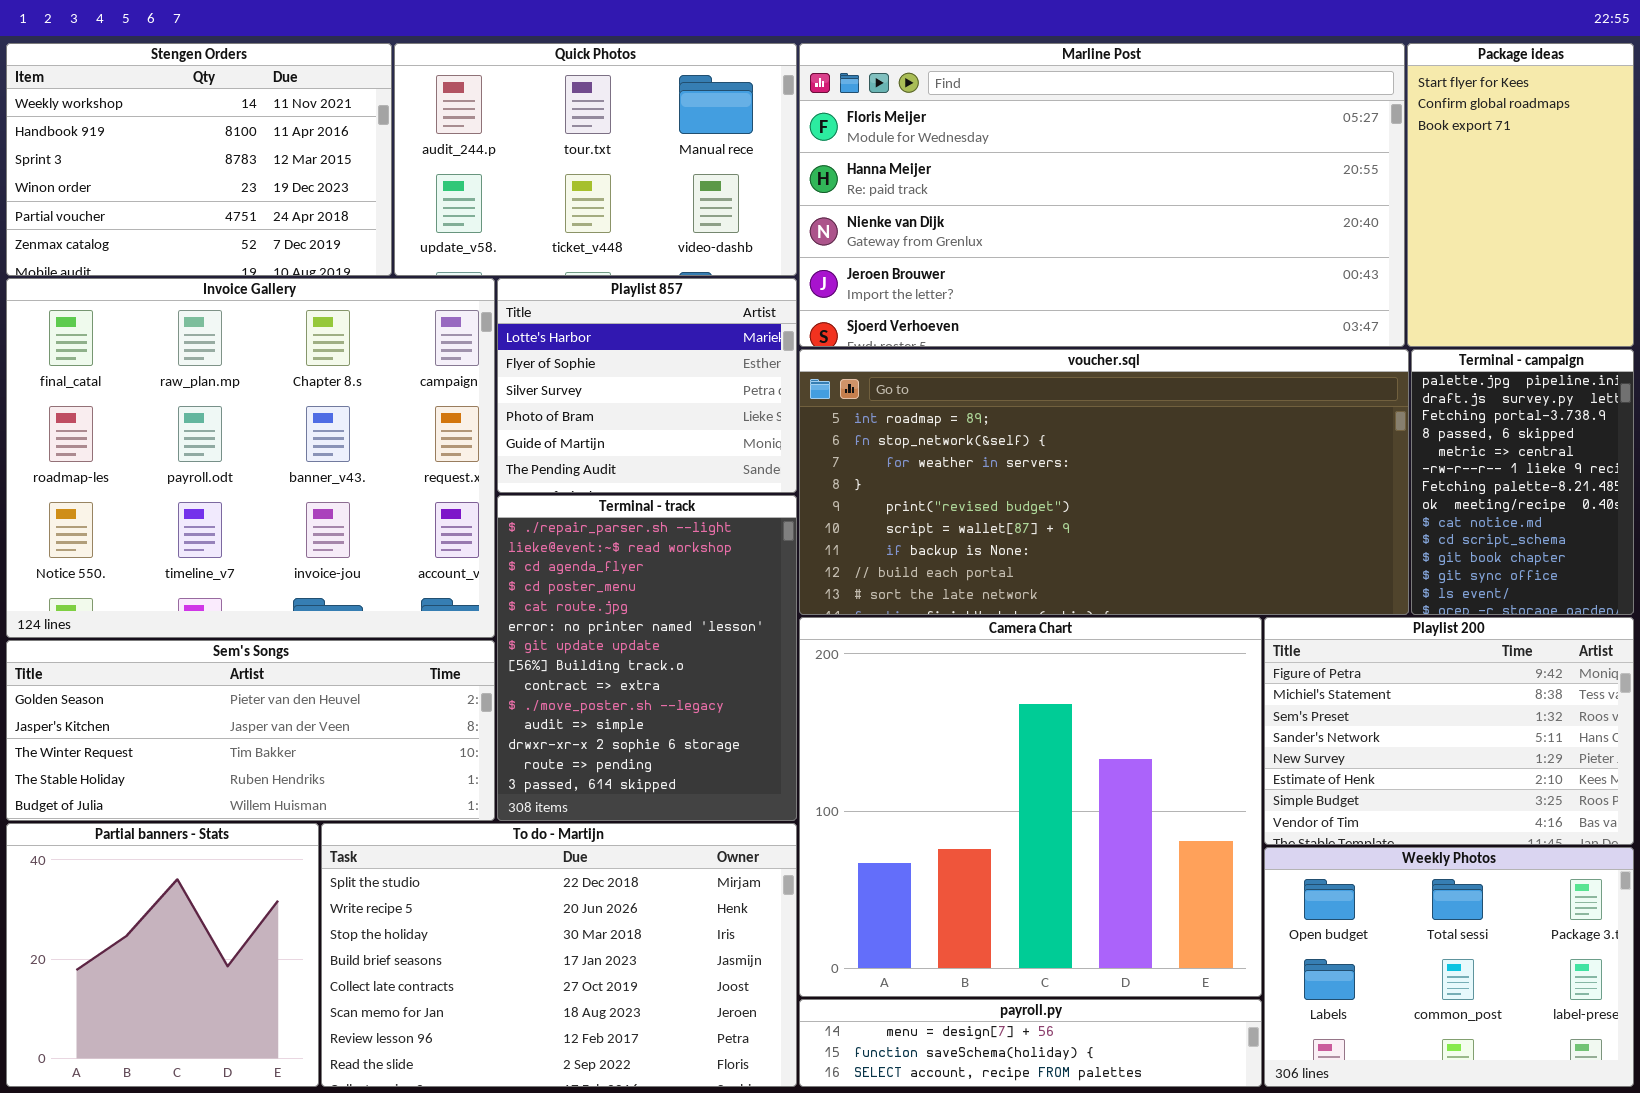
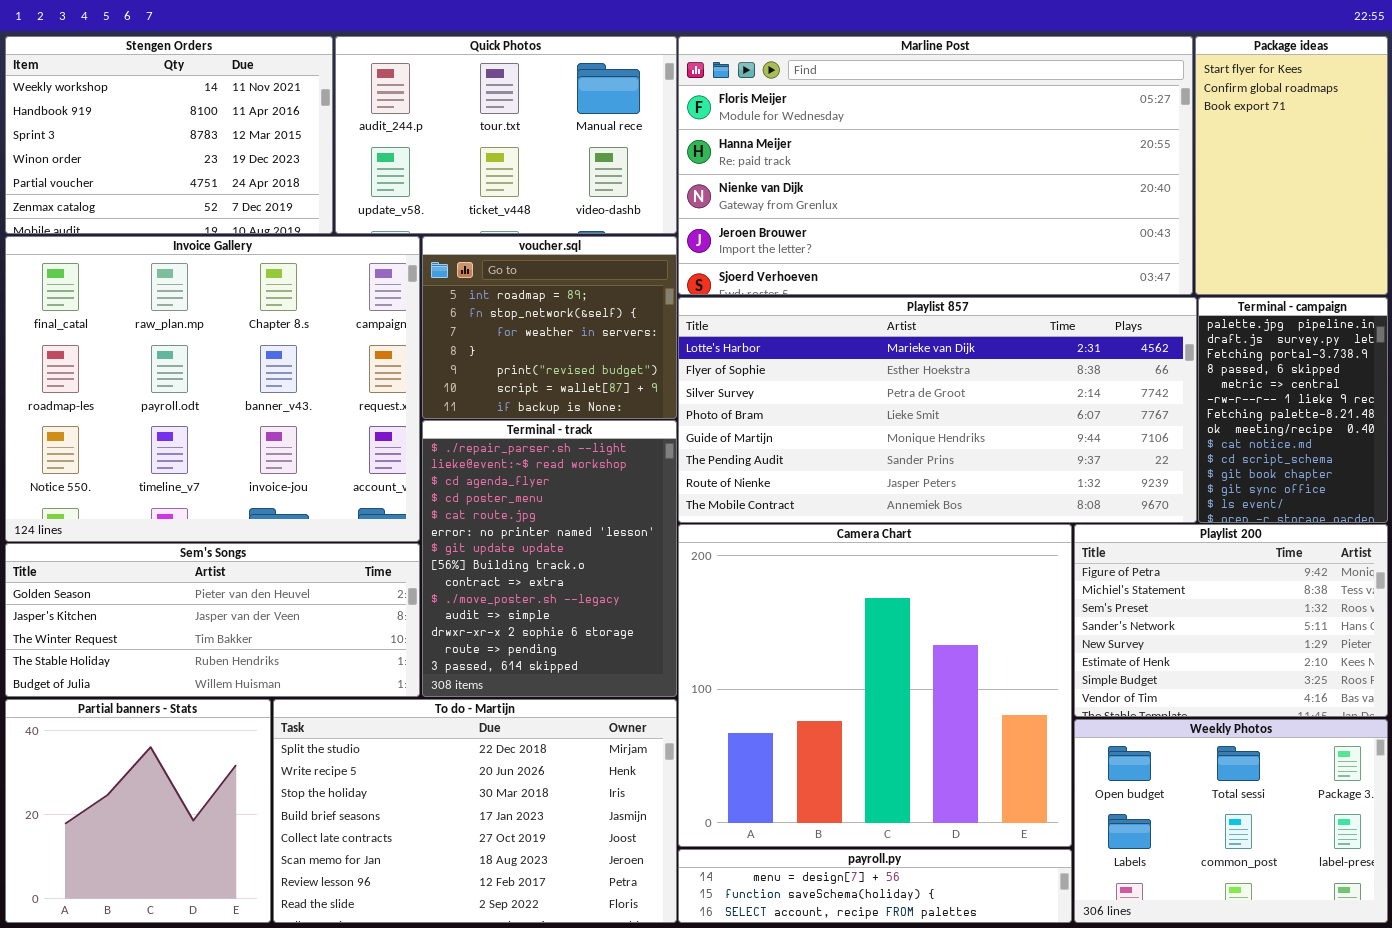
Playlist 857: [497,278,797,493] -> [678,297,1197,523], moved, resized
voucher.sql: [799,349,1409,615] -> [422,236,677,419], moved, resized

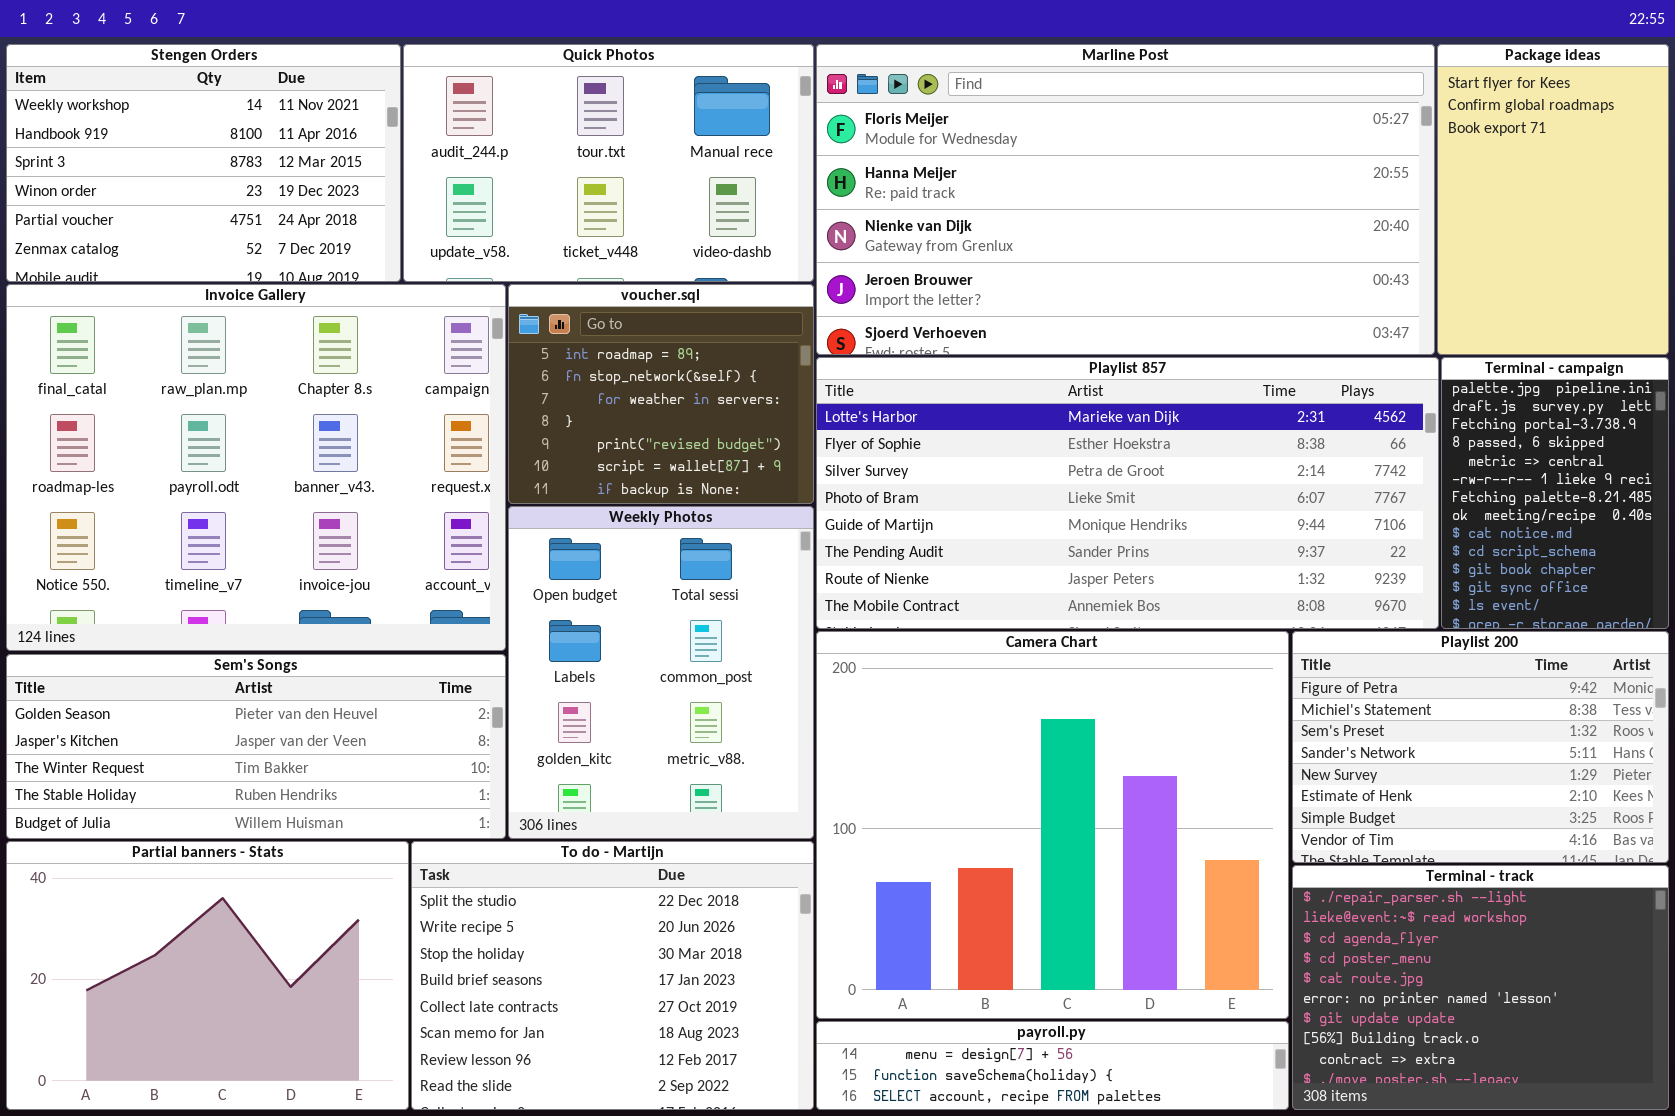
Terminal - track: [422,420,677,697] -> [1292,865,1669,1110], moved, resized
Partial banners - Stats: [5,699,271,923] -> [6,841,409,1110], resized
To do - Martijn: [273,699,677,923] -> [411,841,814,1110], resized
Weekly Photos: [1074,719,1388,923] -> [508,506,814,839], moved, resized

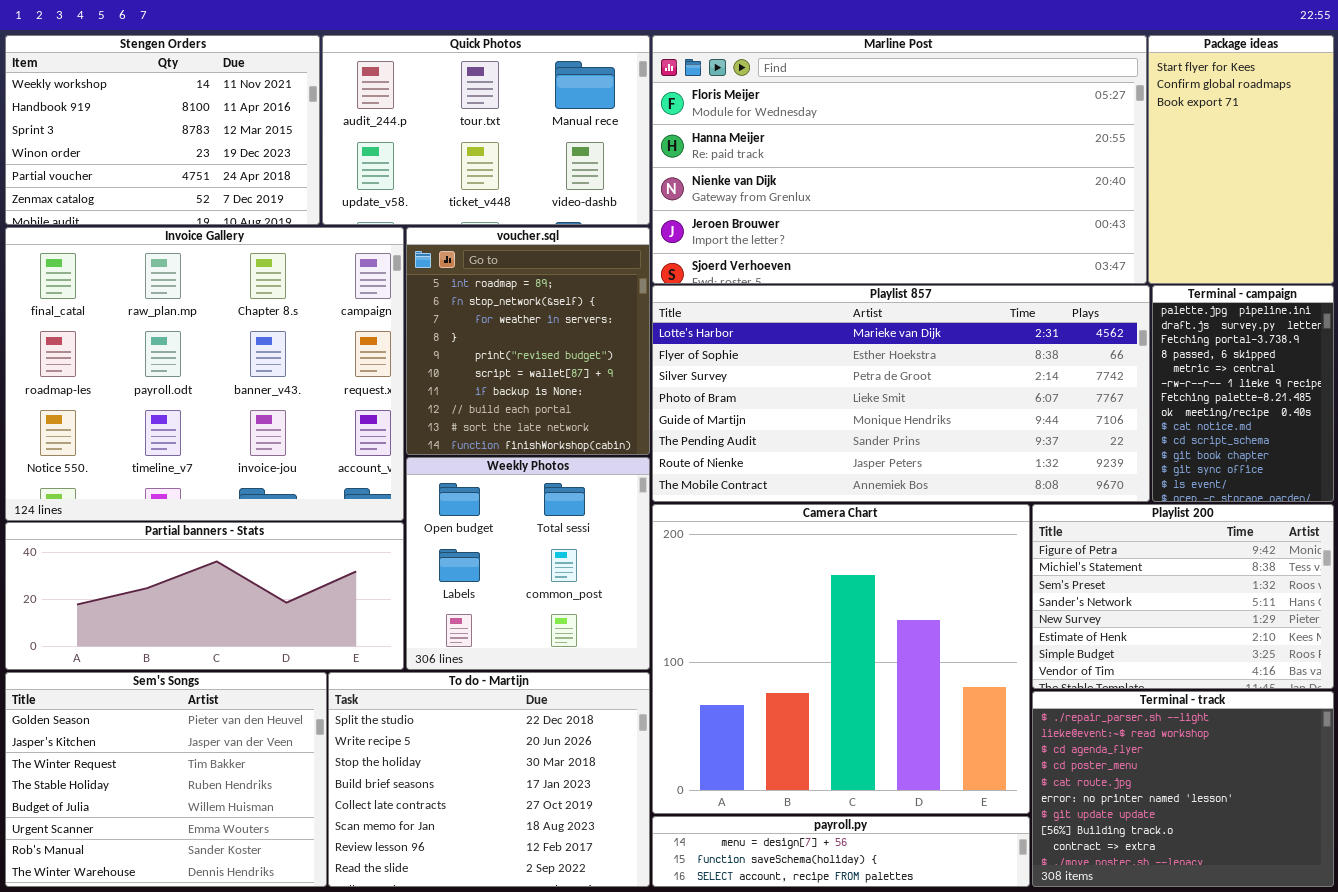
voucher.sql: [508,284,814,504] -> [406,227,650,455], resized
Weekly Photos: [508,506,814,839] -> [406,457,650,670], resized
Sem's Songs: [6,654,506,839] -> [5,672,327,887], moved, resized
Partial banners - Stats: [6,841,409,1110] -> [5,522,404,670], moved, resized

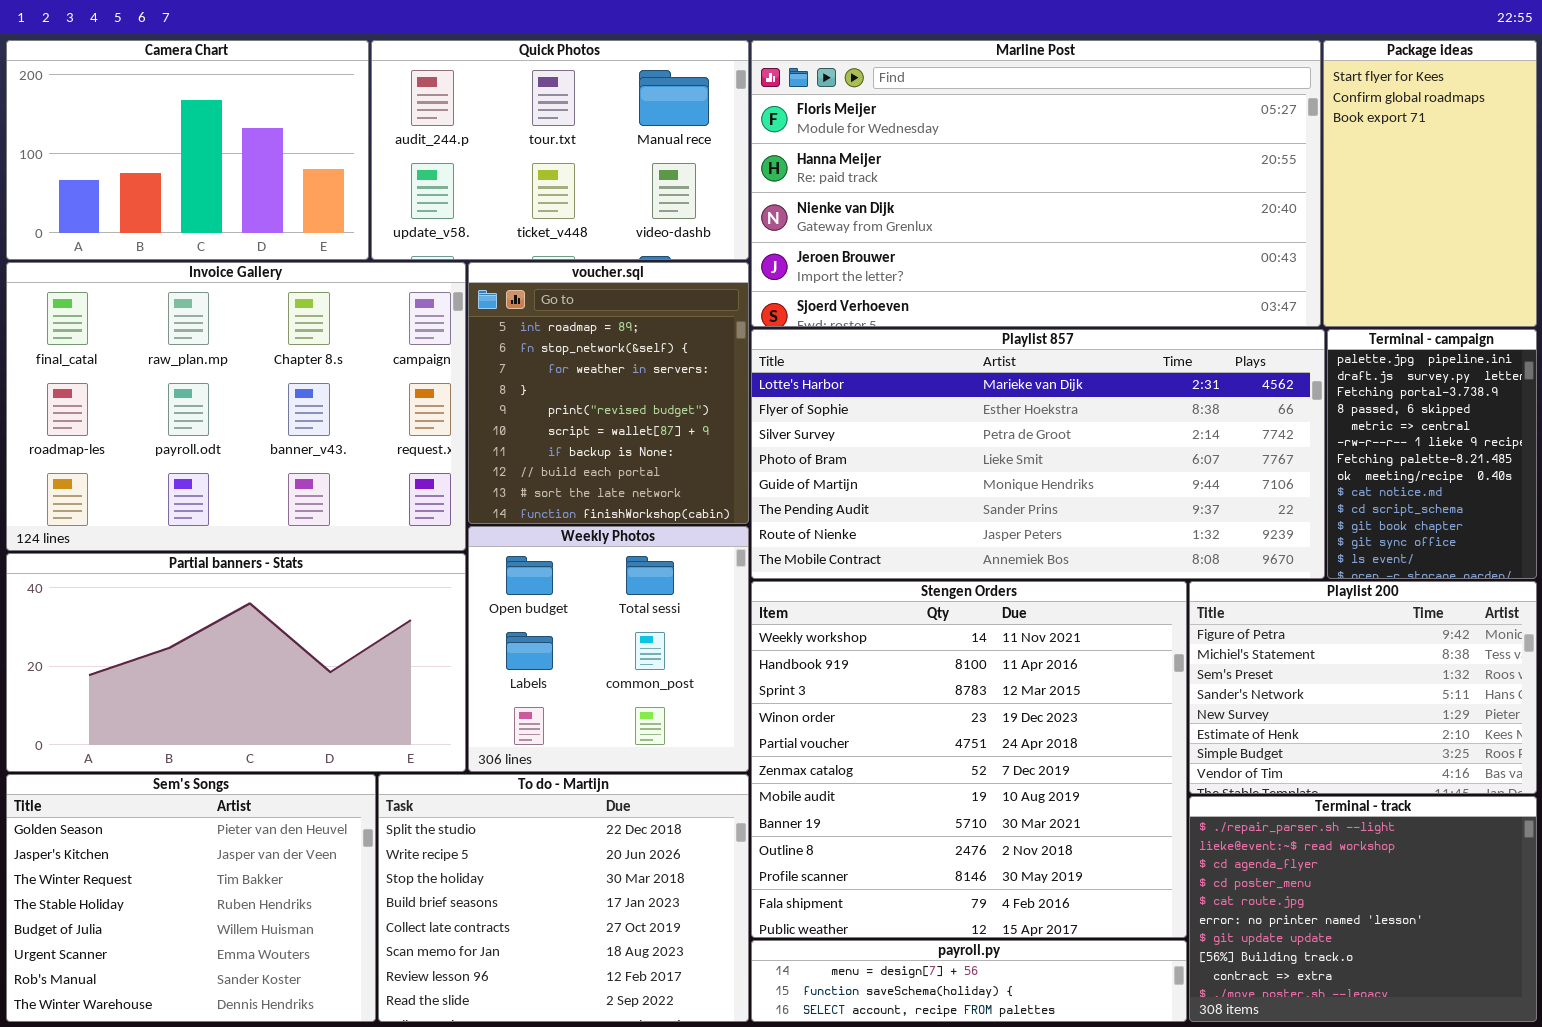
Stengen Orders: [5,35,320,225] -> [751,581,1187,938], moved, resized
Invoice Gallery: [5,227,404,521] -> [6,262,466,551], resized
Camera Chart: [652,504,1030,814] -> [6,40,369,260], moved, resized
Partial banners - Stats: [5,522,404,670] -> [6,553,466,772], resized

